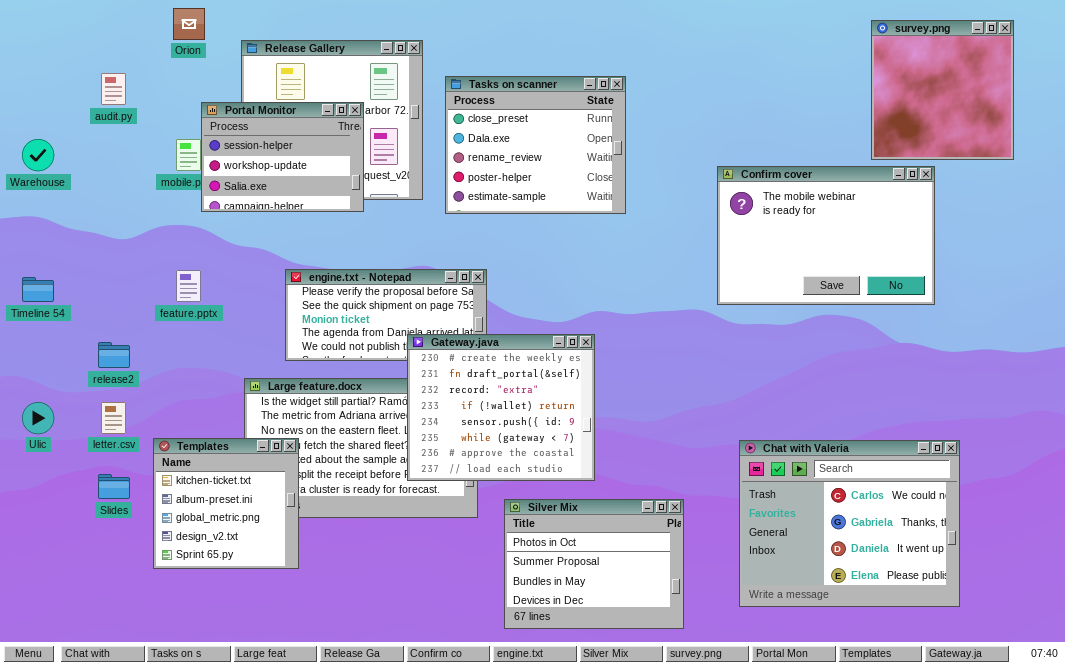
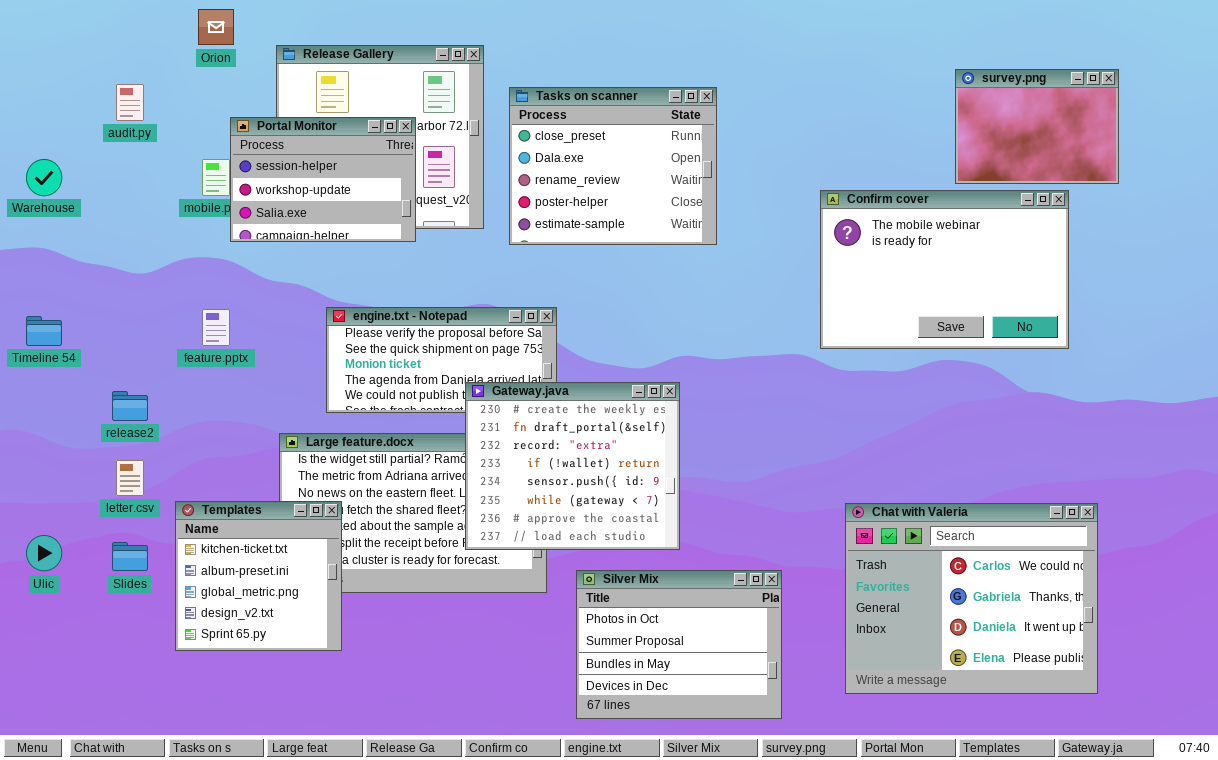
survey.png: [871,20,1014,160] -> [955,69,1119,184], moved, resized
Ulic: [22,402,54,434] -> [26,535,62,571], moved

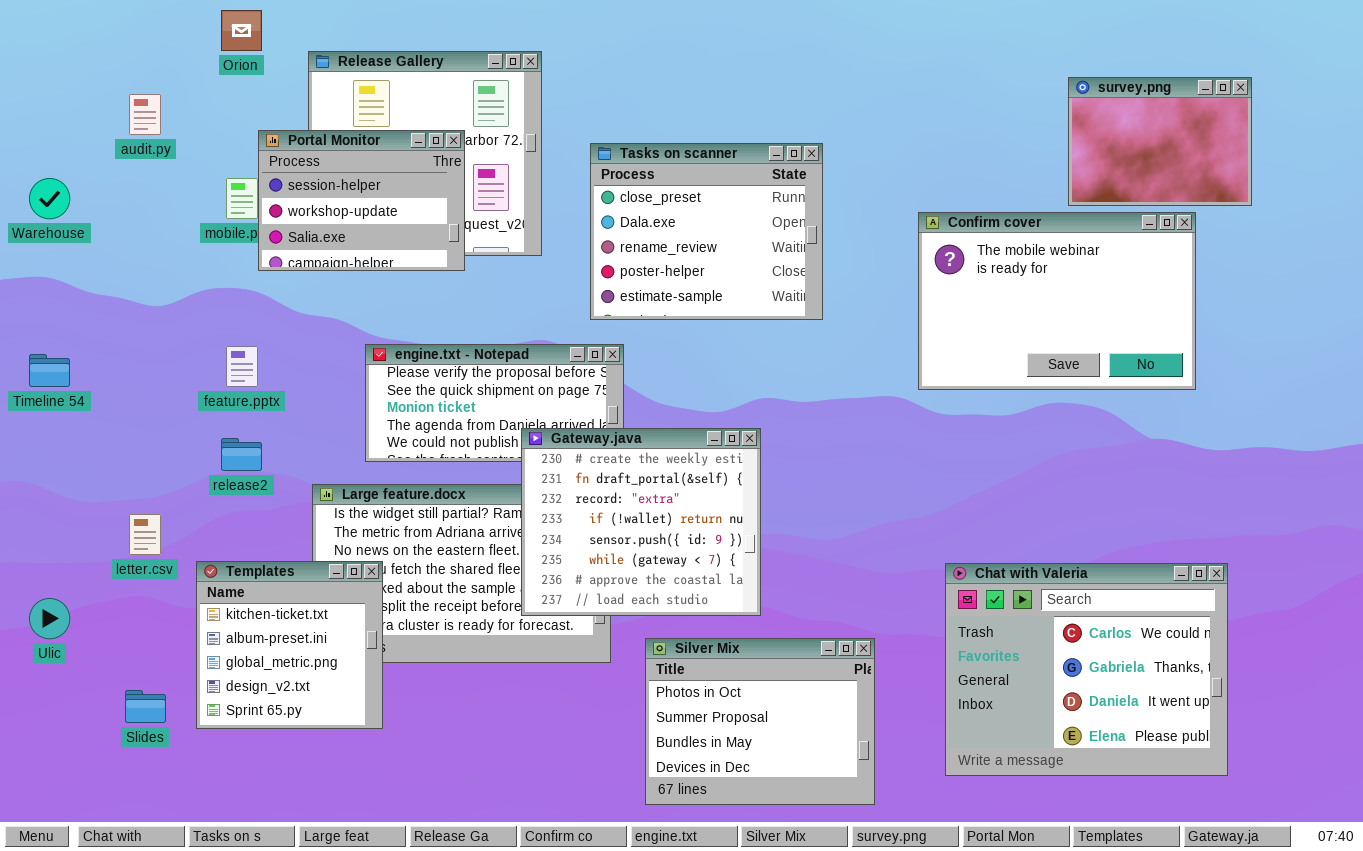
Tasks on scanner: [509,87,717,245] -> [590,143,823,320], moved
release2: [112,391,148,421] -> [221,438,262,471], moved
Slides: [112,542,148,571] -> [125,690,166,723], moved

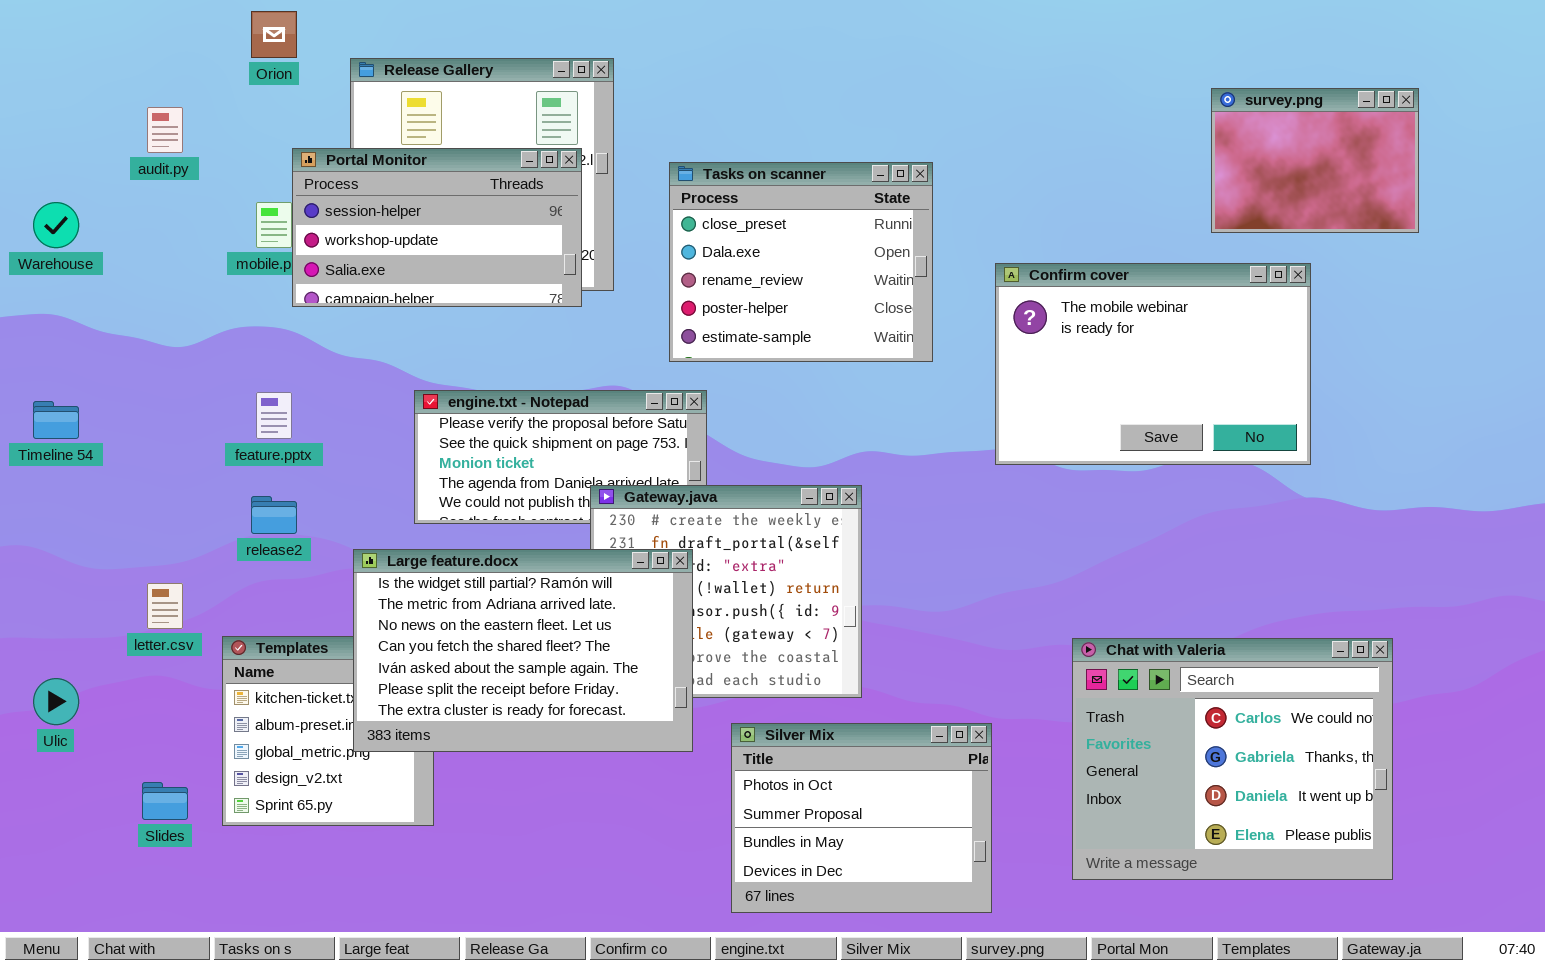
Portal Monitor: [258,130,465,271] -> [292,148,582,307], resized
Confirm cover: [918,212,1196,390] -> [995,263,1311,465], moved
Large feature.docx: [312,484,611,663] -> [353,549,693,752], raised

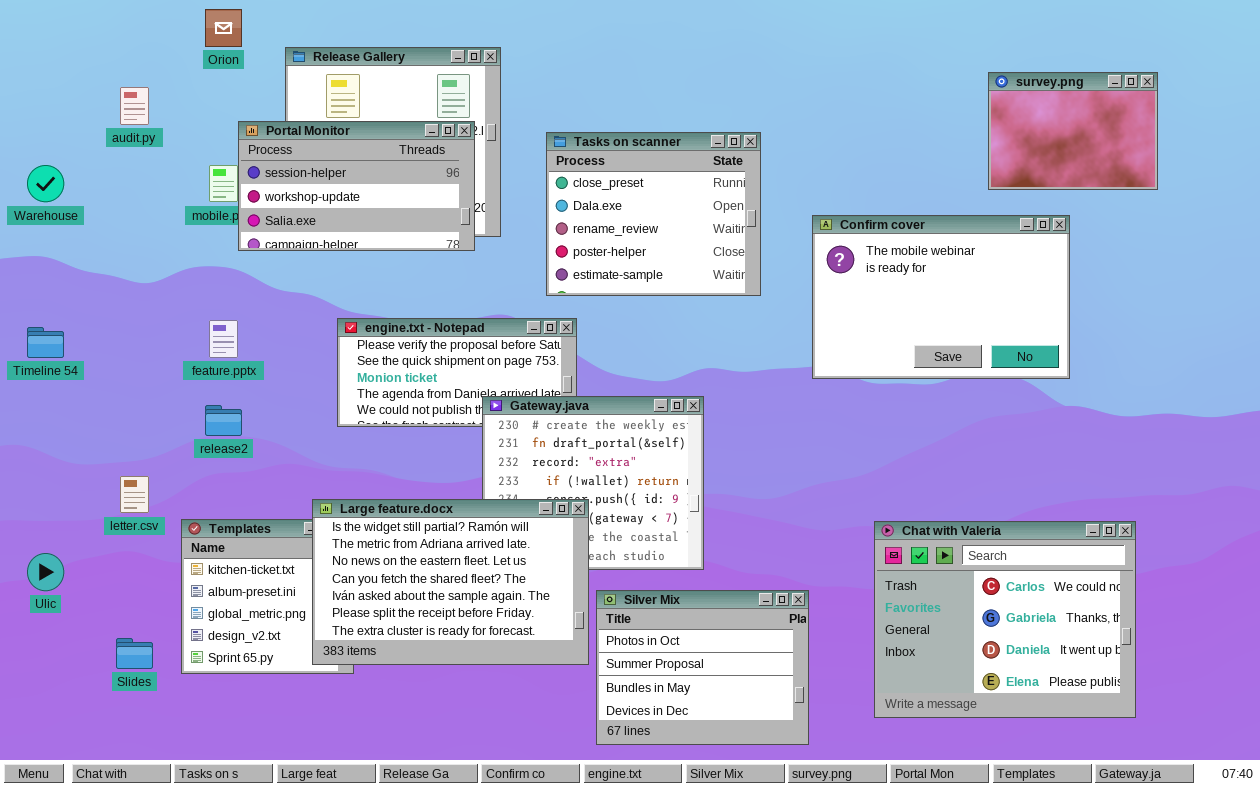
Large feature.docx: [353,549,693,752] -> [312,499,589,665], moved

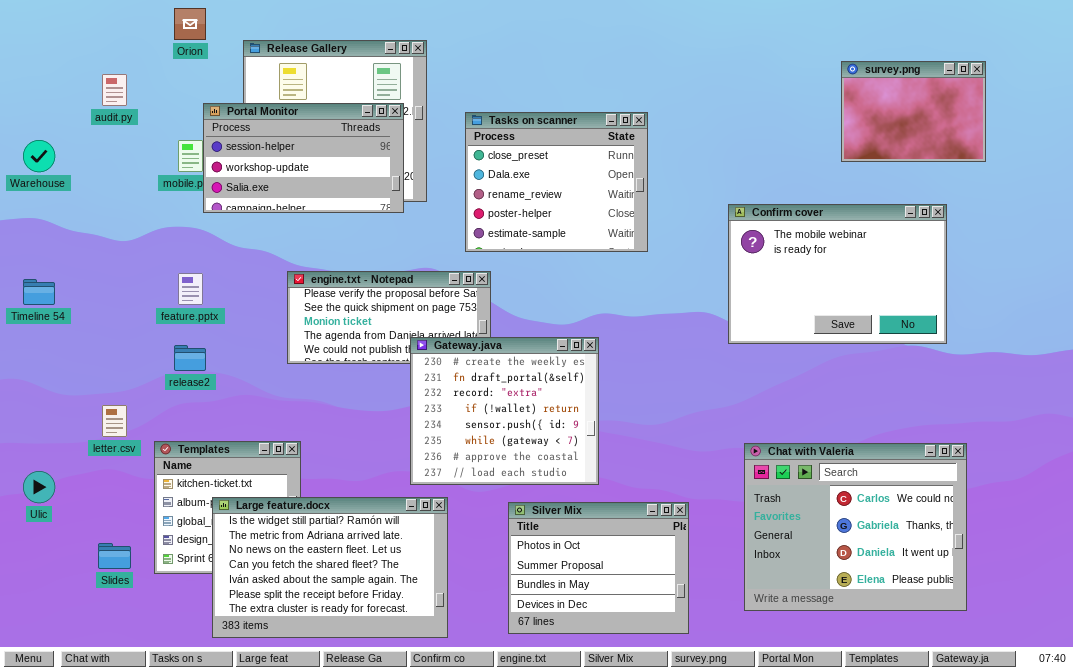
Confirm cover: [812,215,1070,379] -> [728,204,947,344], moved
Large feature.docx: [312,499,589,665] -> [212,497,448,638], moved

